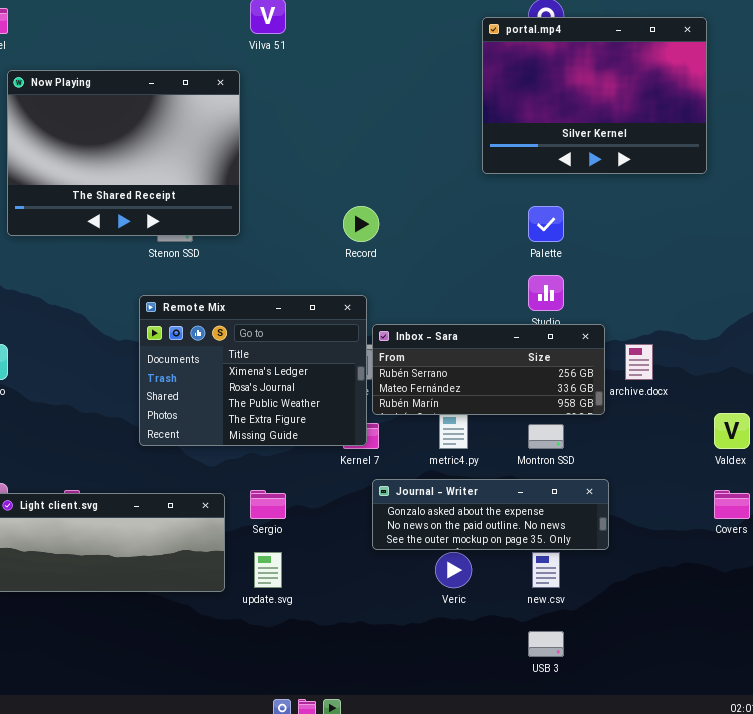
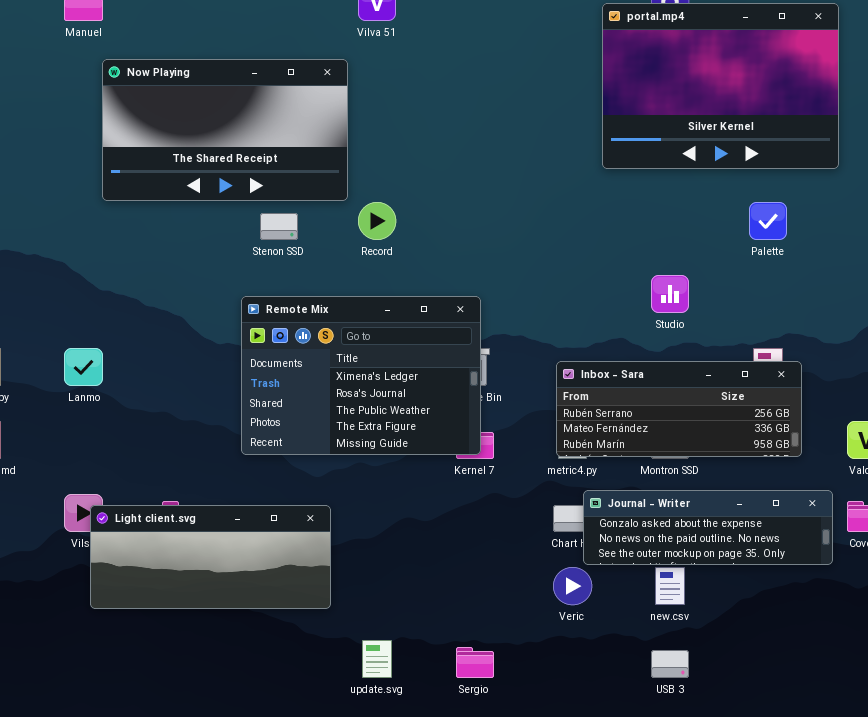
Now Playing: [7,70,240,236] -> [102,59,348,201], resized
Record: [343,206,379,242] -> [358,202,396,240], moved
Palette: [528,206,564,242] -> [749,202,787,240], moved
Inbox - Sara: [372,324,605,415] -> [556,361,802,457], moved
Journal - Writer: [372,479,609,550] -> [583,490,833,565], moved
Sergio: [250,490,286,519] -> [456,647,494,678], moved
update.svg: [254,552,282,588] -> [362,640,392,678], moved

